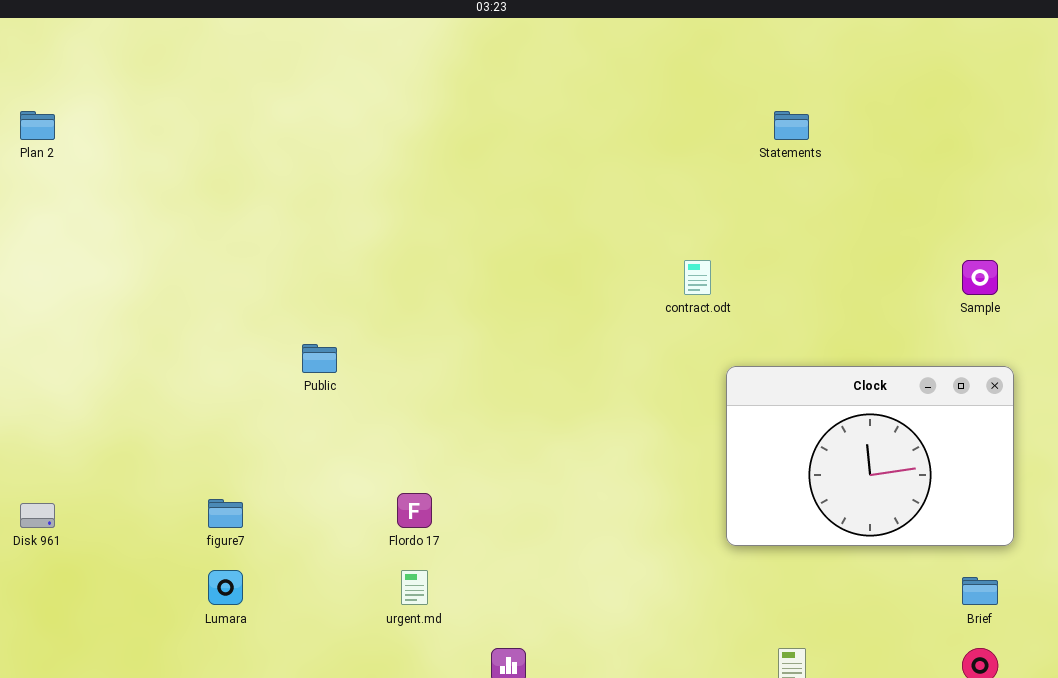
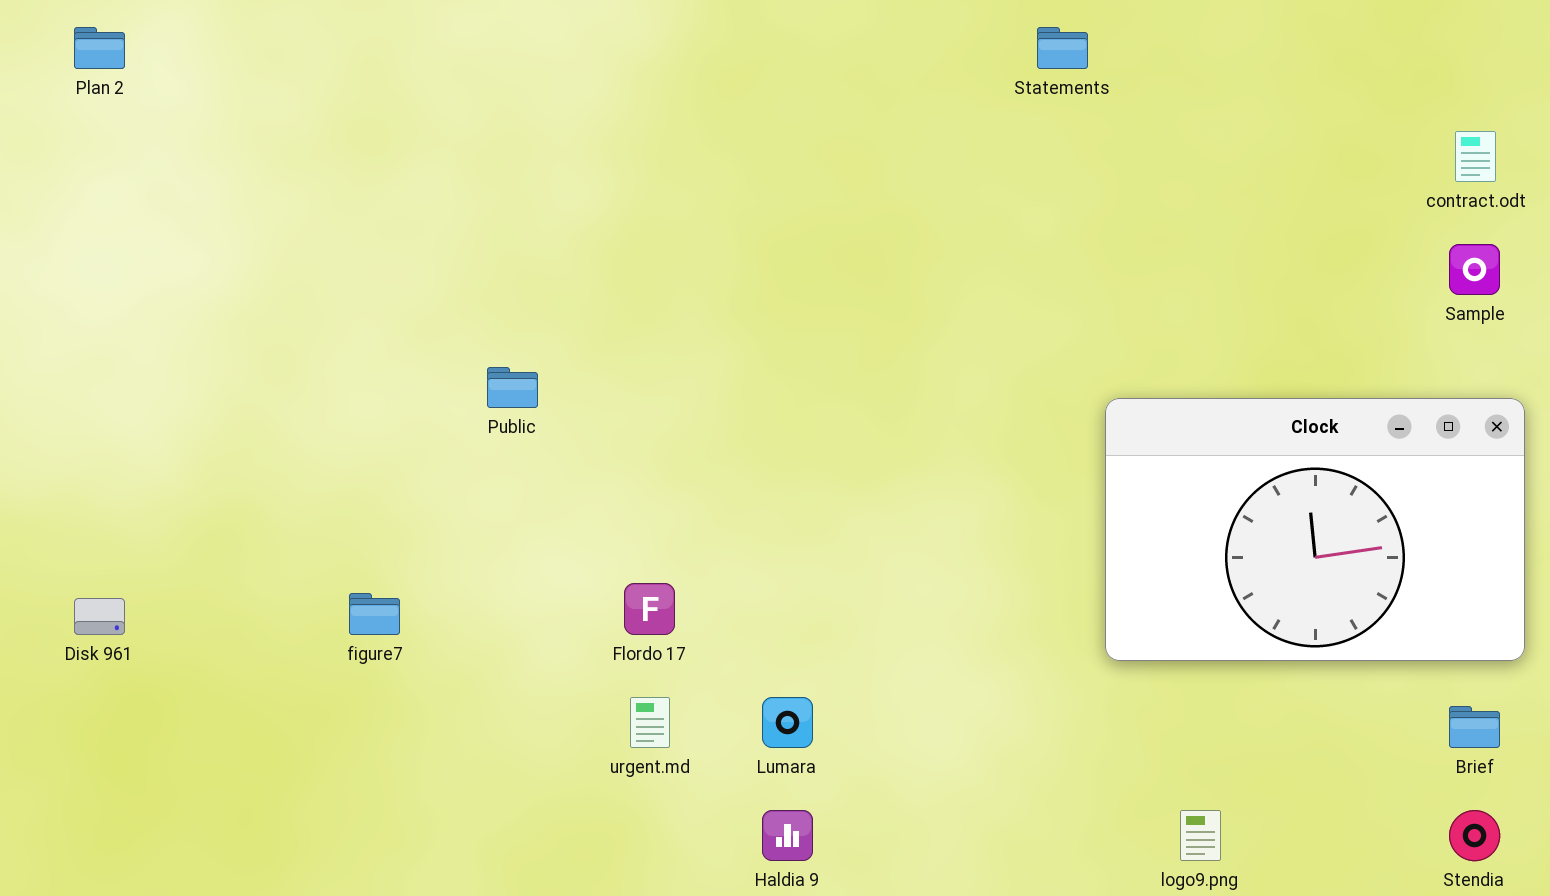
Statements: [774,111,809,140] -> [1037,27,1088,69], moved
contract.odt: [684,260,711,295] -> [1455,131,1496,182], moved
Lumara: [208,570,243,605] -> [762,697,813,748], moved

